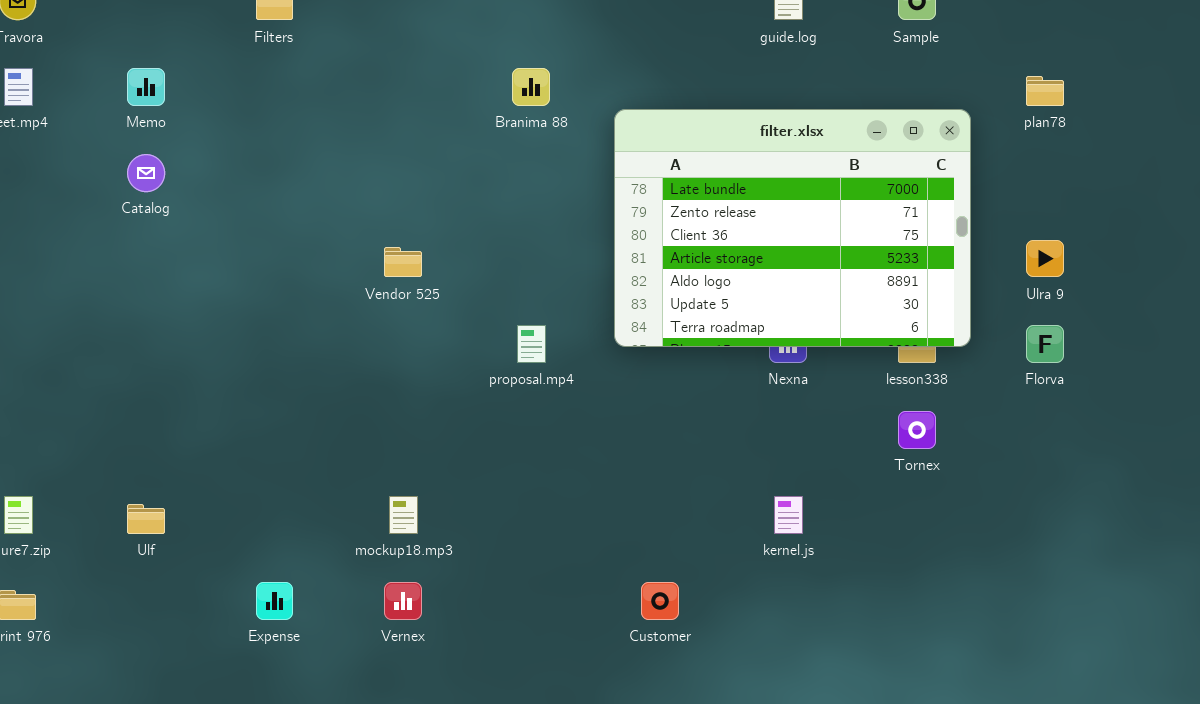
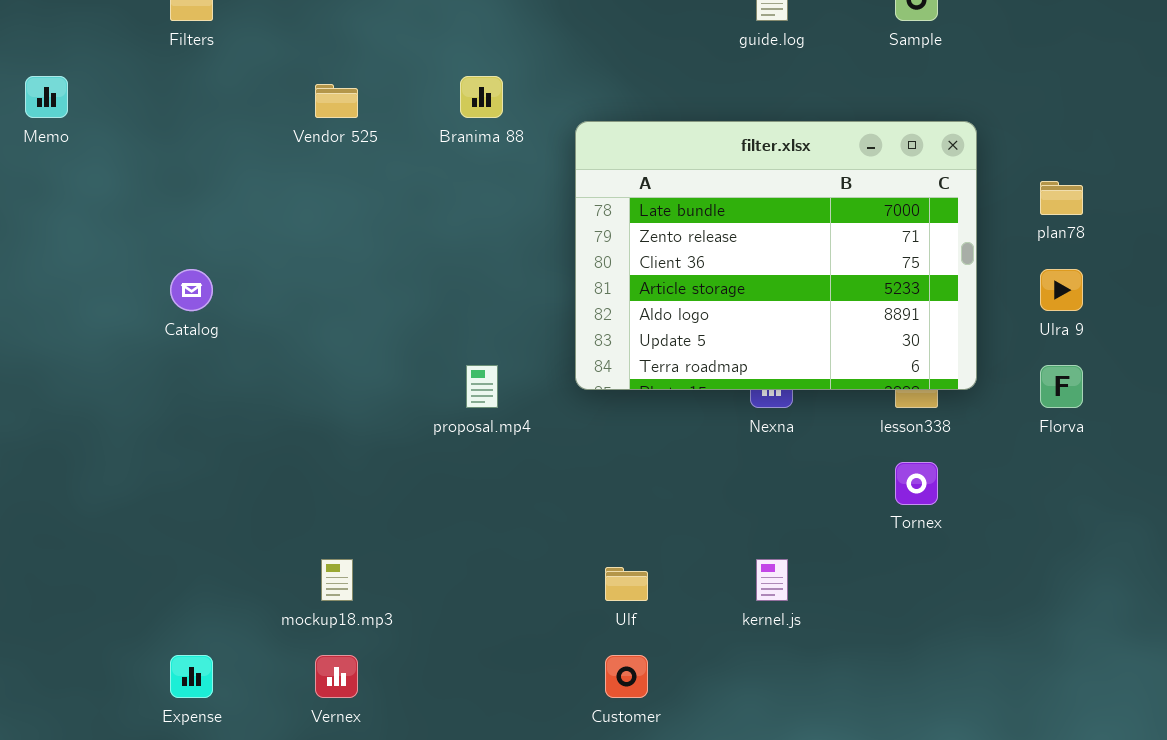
plan78: [1026,76,1064,106] -> [1040,181,1083,215], moved
Catalog: [127,154,165,192] -> [170,269,213,311], moved
Vendor 525: [384,247,422,277] -> [315,84,358,118], moved
Ulf: [127,504,165,534] -> [605,567,648,601], moved

